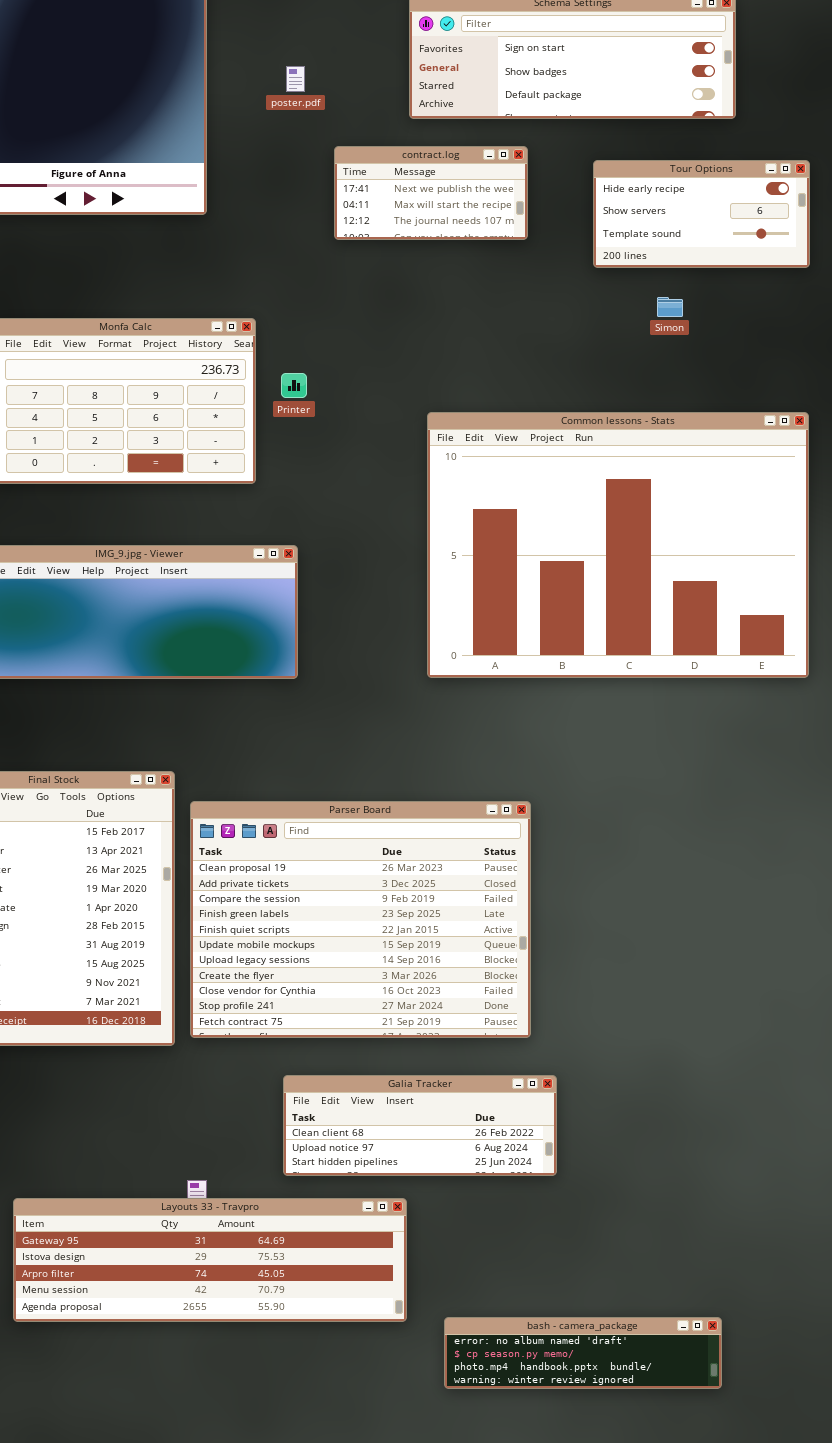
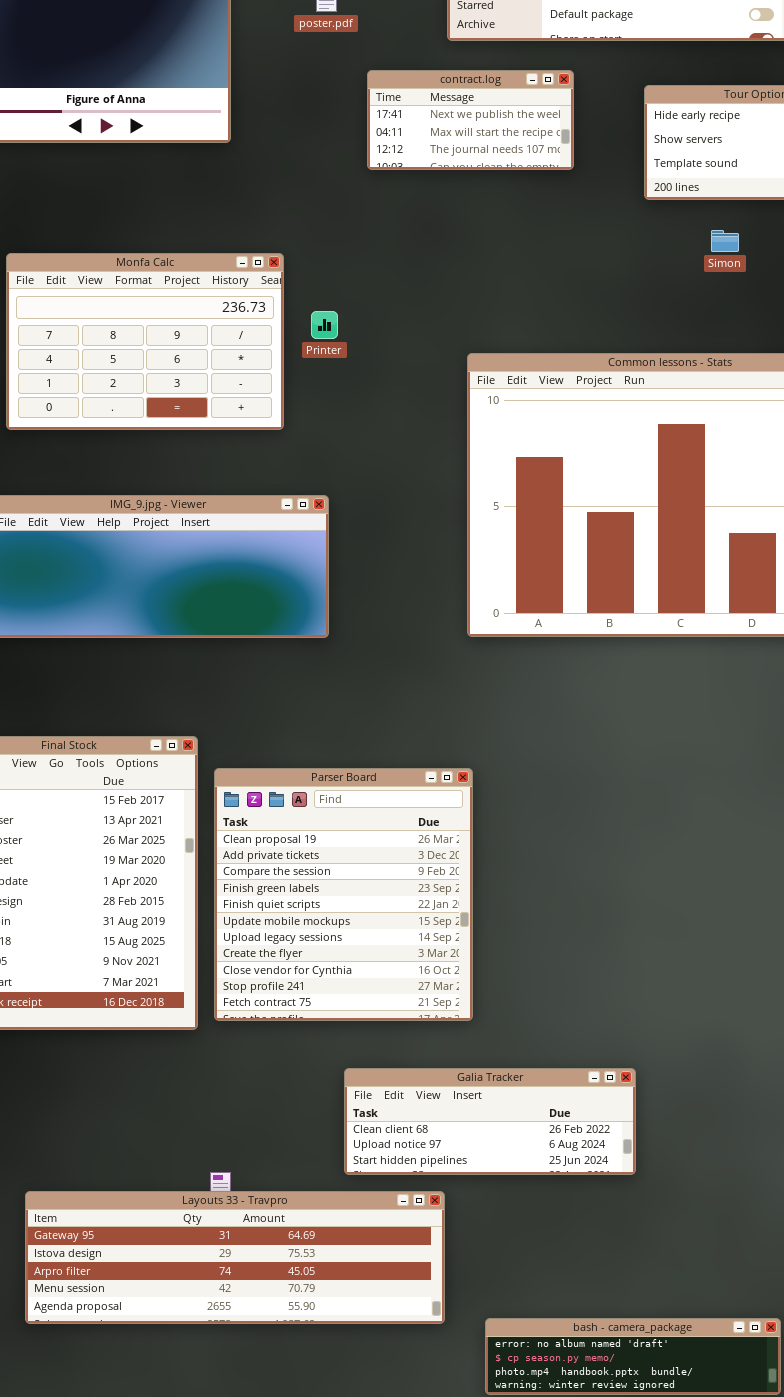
Parser Board: [190,801,531,1038] -> [214,768,473,1021], resized
Galia Tracker: [283,1075,557,1176] -> [344,1068,636,1175], moved

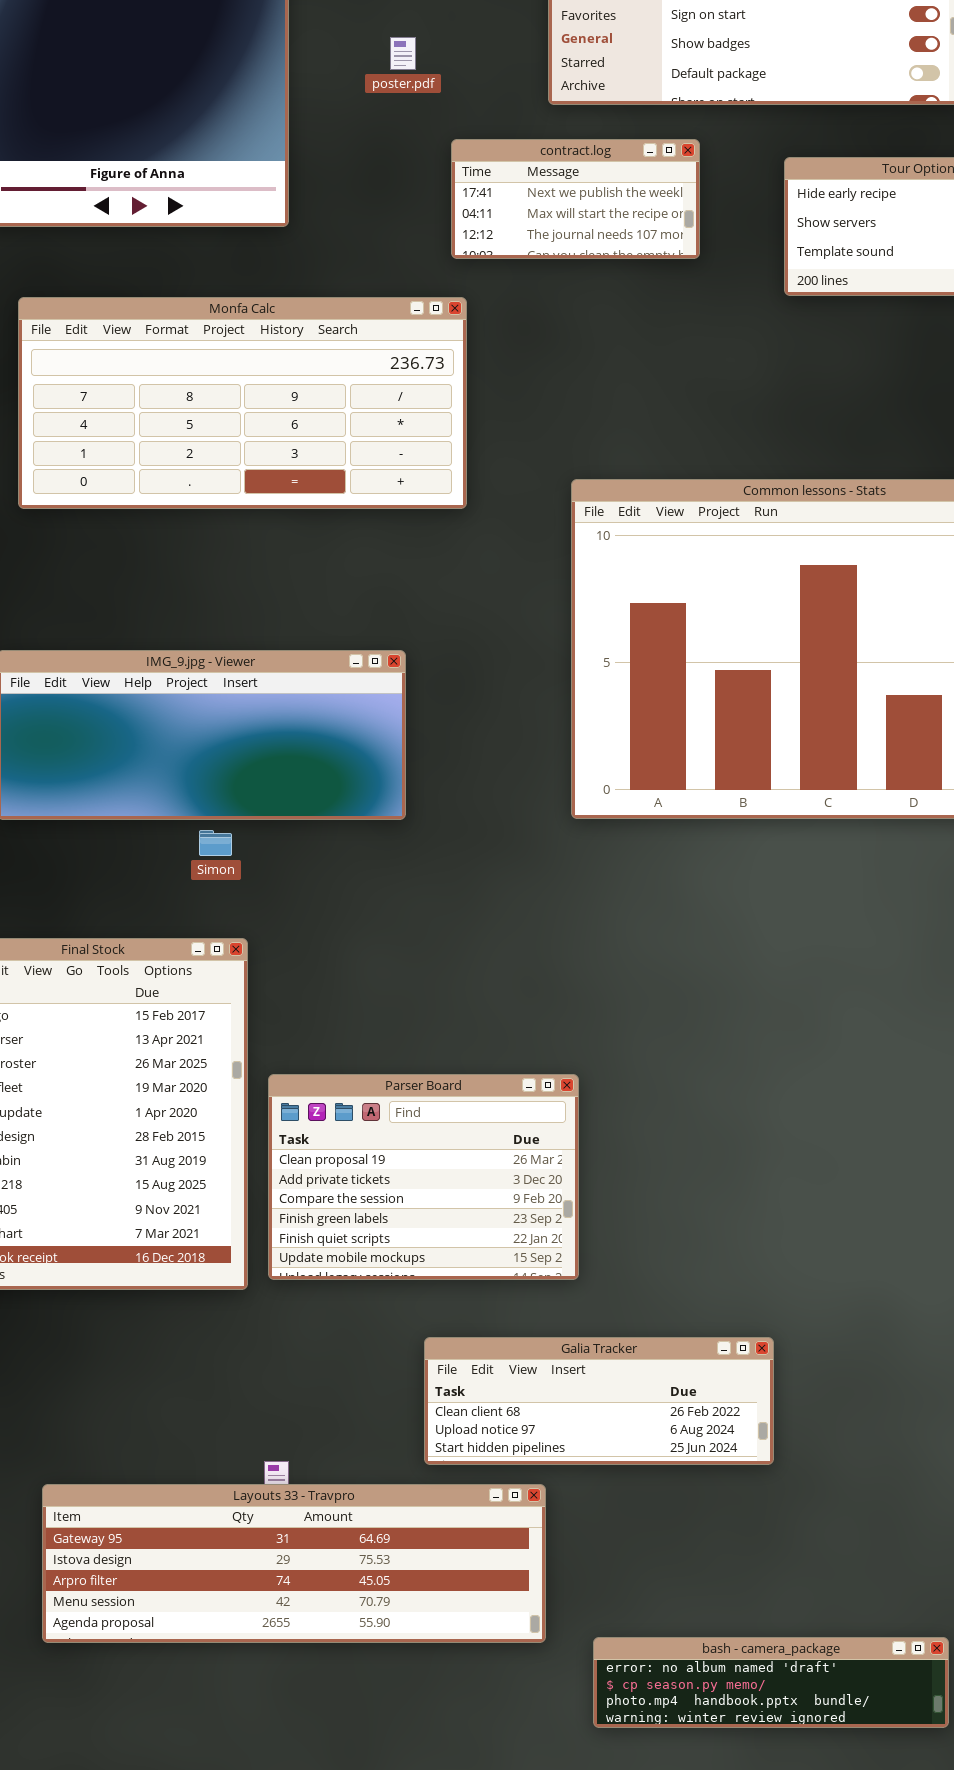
Simon: [711,230,739,252] -> [199,830,232,856], moved
Monfa Calc: [6,253,284,430] -> [18,297,467,509], moved, resized
Parser Board: [214,768,473,1021] -> [268,1074,579,1280], resized

